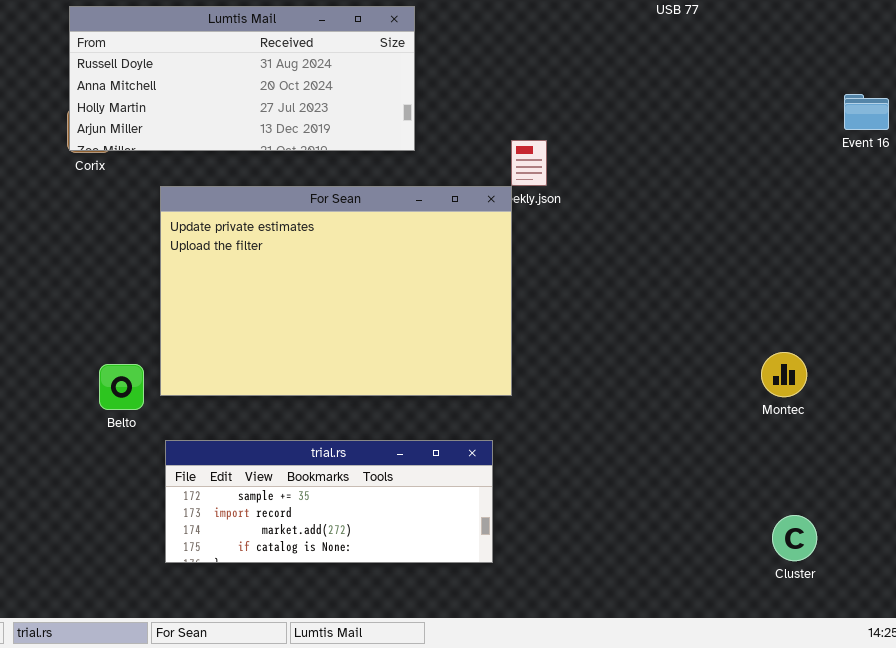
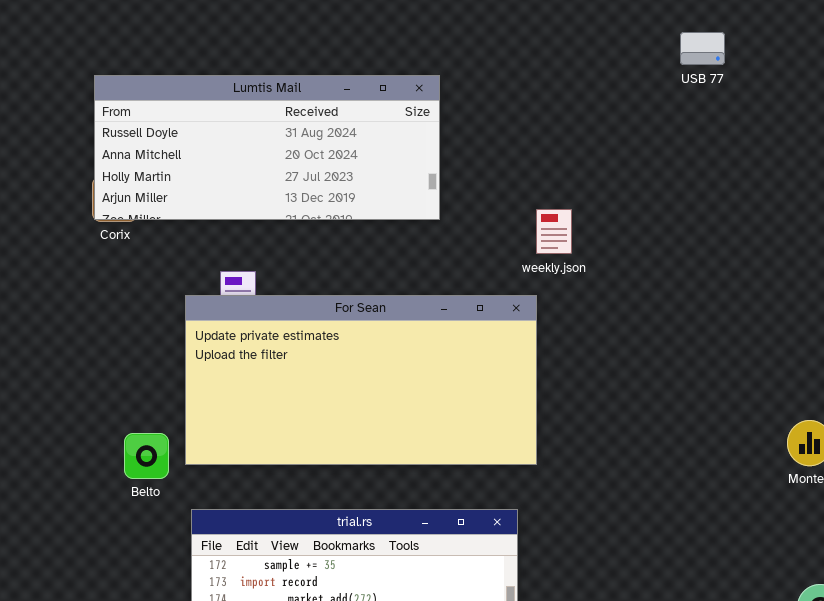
For Sean: [160,186,512,396] -> [185,295,537,465], resized

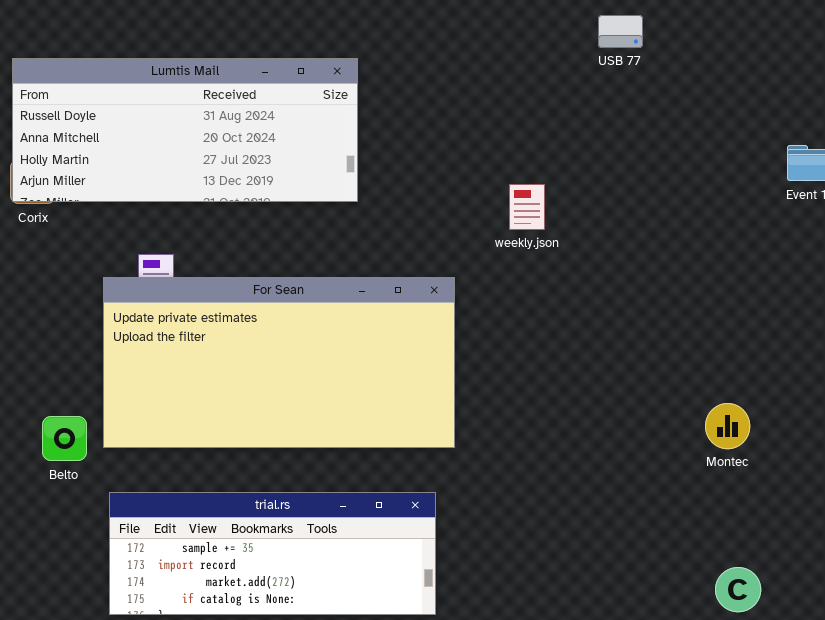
weekly.json: [536,209,572,254] -> [509,184,545,230], moved

